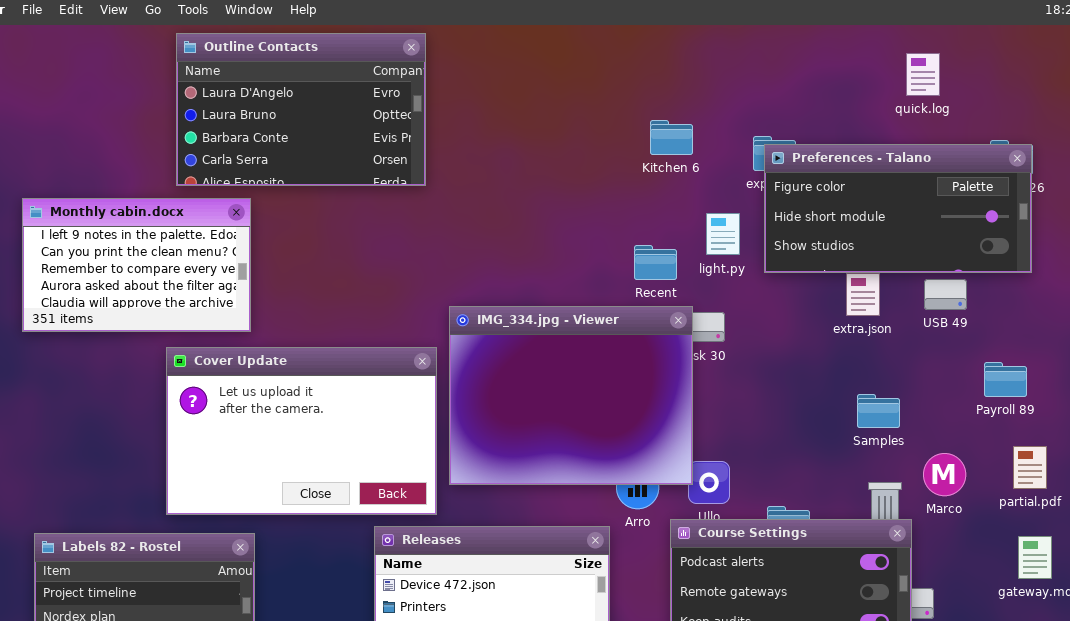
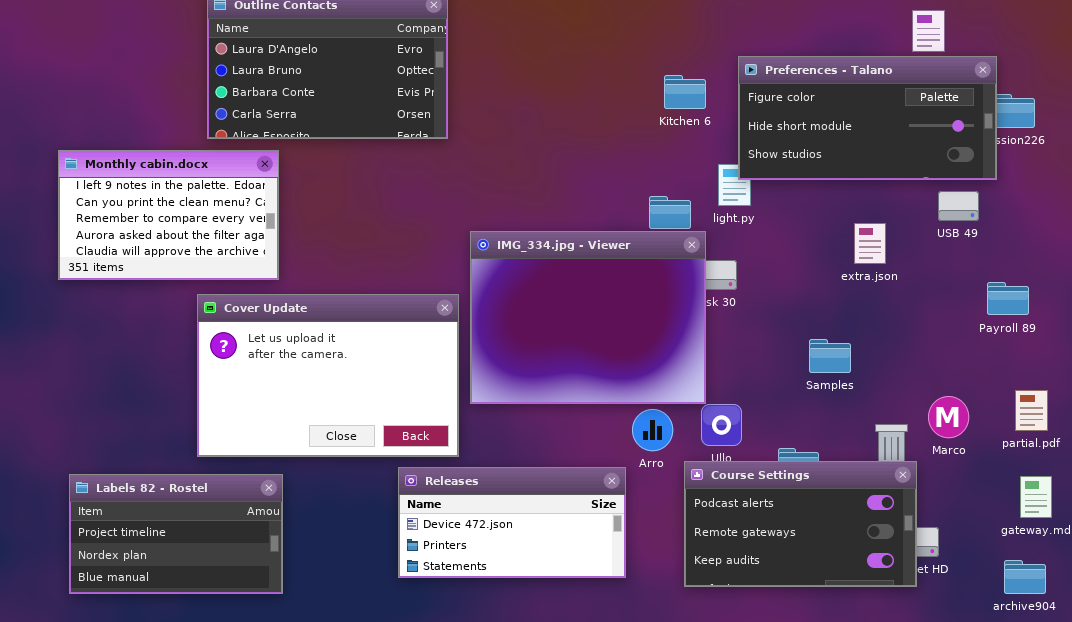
Preferences - Talano: [764,144,1032,273] -> [738,56,997,180], moved
USB 49: [924,279,967,310] -> [938,191,979,221], moved
IMG_334.jpg - Viewer: [449,306,693,485] -> [470,231,706,404], moved
Payroll 89: [984,362,1027,397] -> [987,282,1029,315], moved
Samples: [857,394,900,428] -> [809,339,851,373], moved

